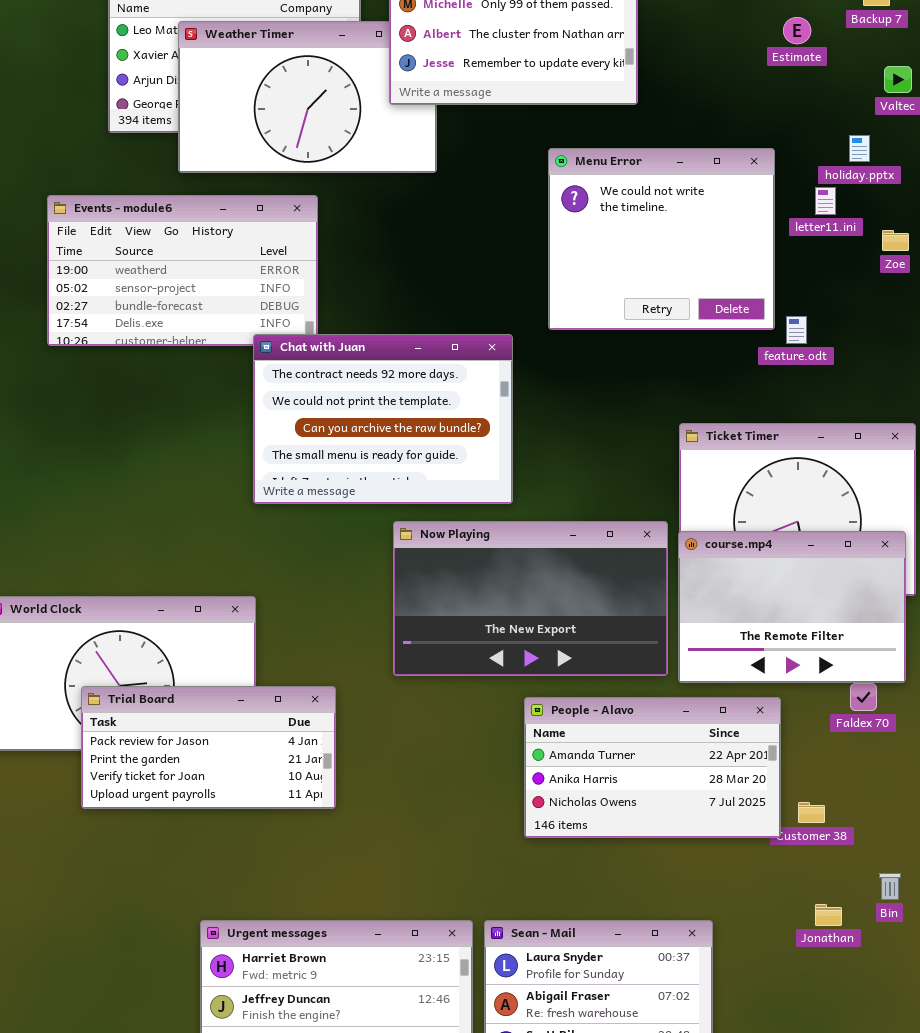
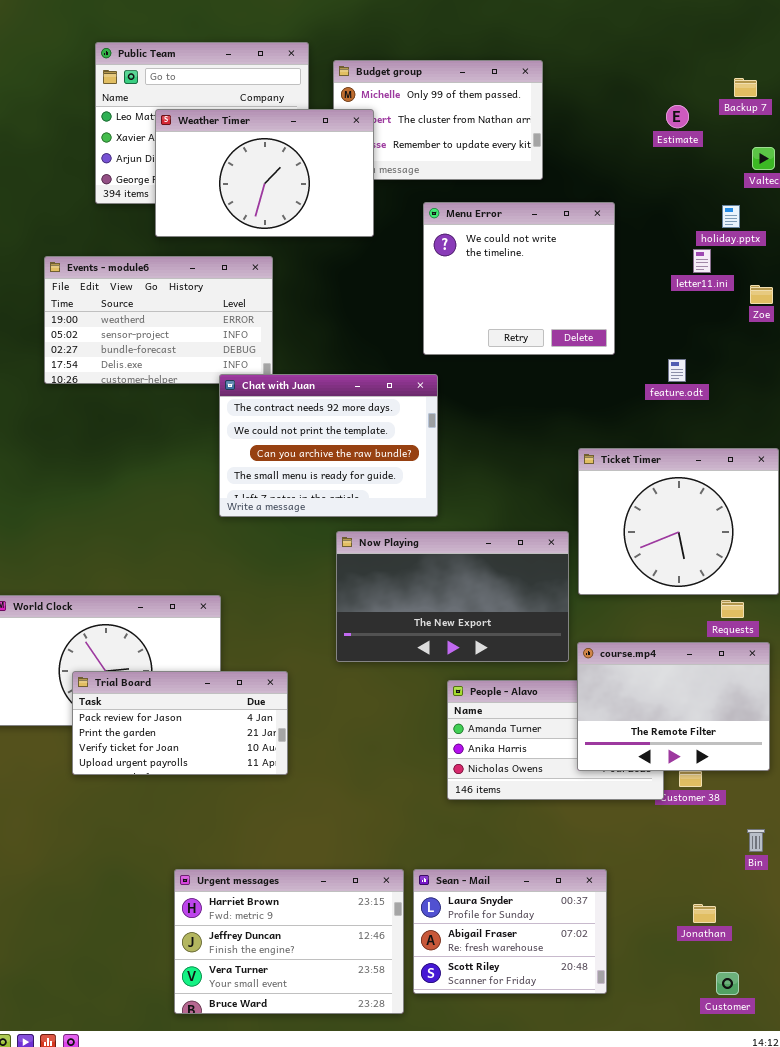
Weather Timer: [178,21,437,173] -> [155,109,374,237], raised
Menu Error: [548,148,775,330] -> [423,202,615,355], moved
course.mp4: [678,531,906,683] -> [577,642,770,771], moved
Jonathan: [815,904,842,926] -> [693,904,716,923], moved

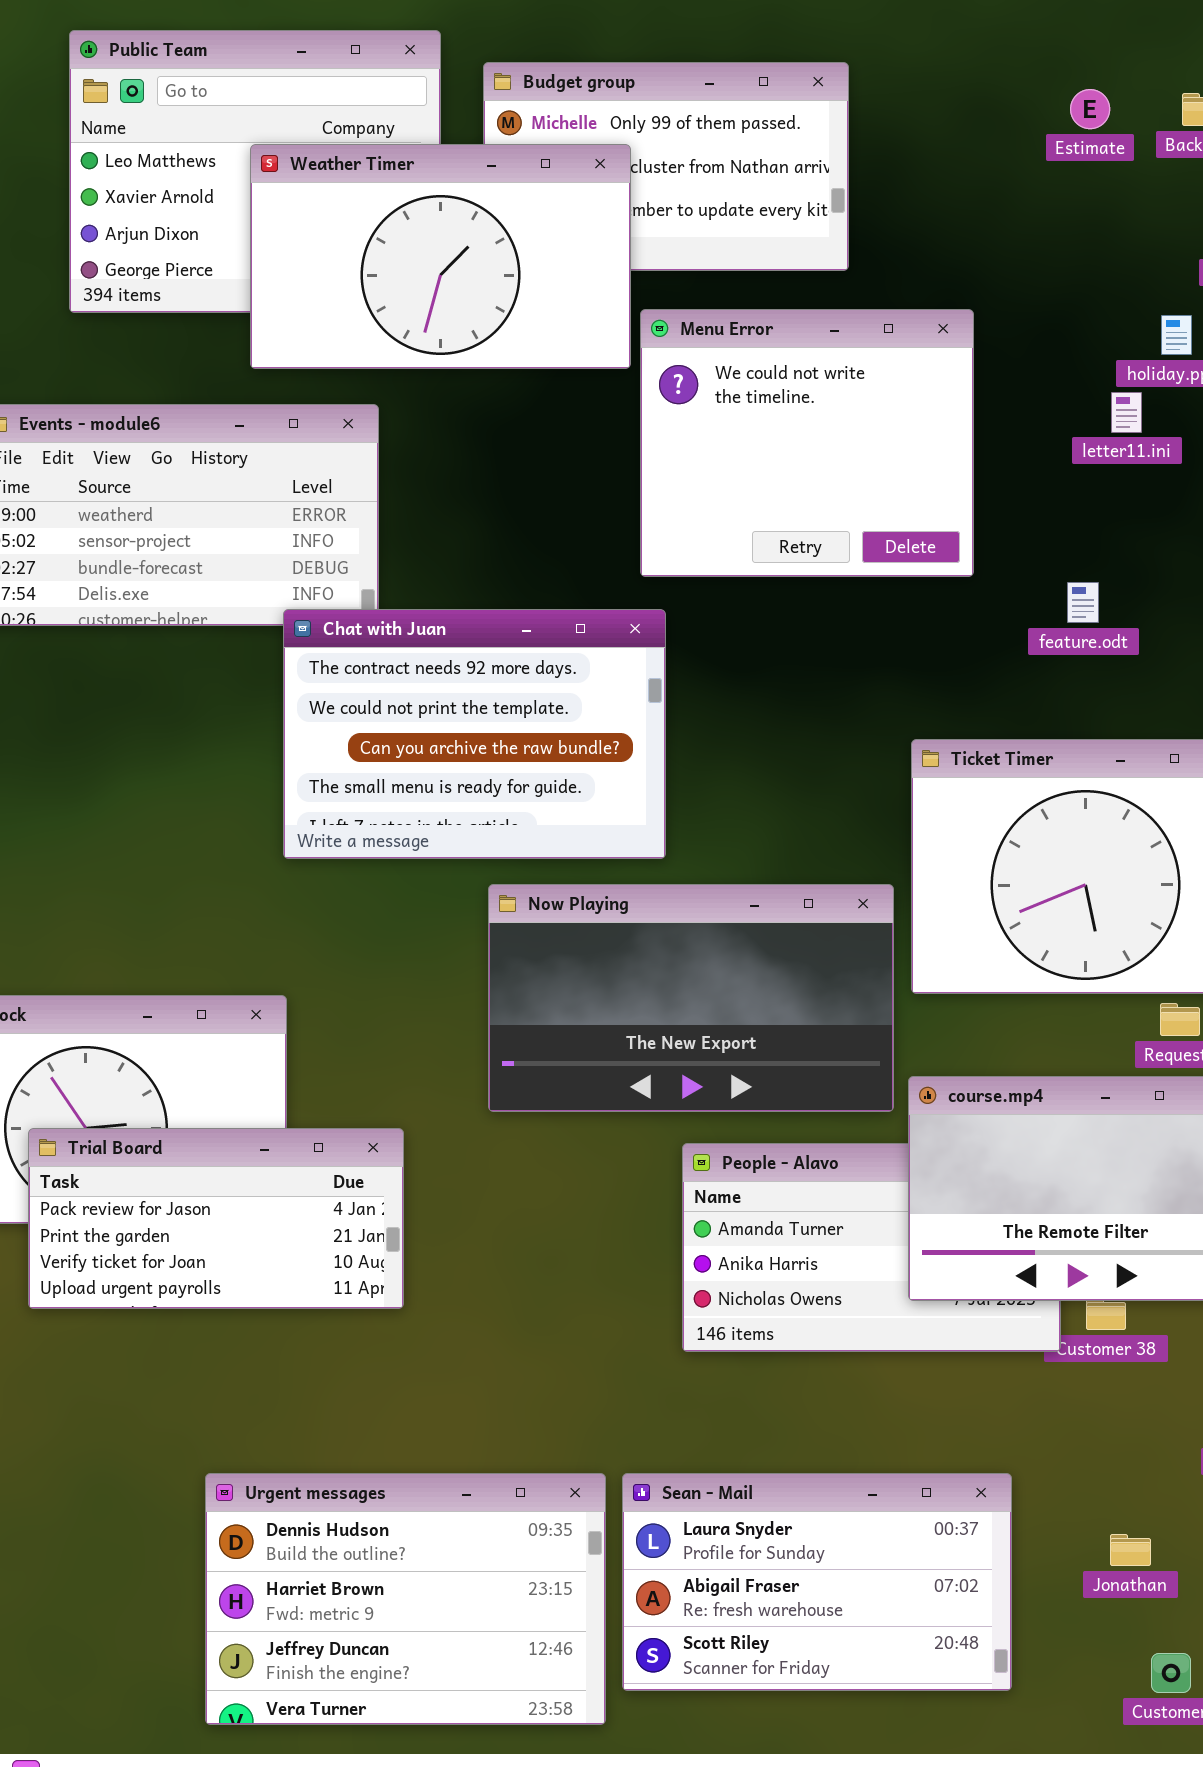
Estimate: [666,105,689,128] -> [1070,89,1110,129], moved
Weather Timer: [155,109,374,237] -> [250,144,631,369], moved
Urgent messages: [174,869,404,1014] -> [205,1473,606,1725], scrolled up 1 row
Sean - Mail: [413,869,607,994] -> [622,1473,1012,1691], resized

